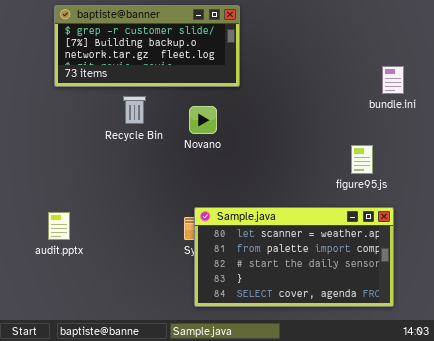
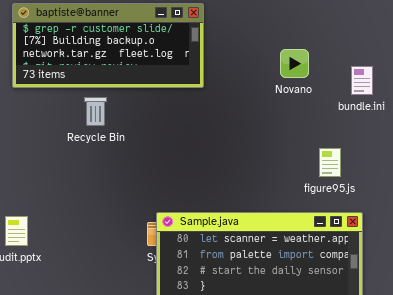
Novano: [189,106,217,134] -> [280,49,309,78], moved

